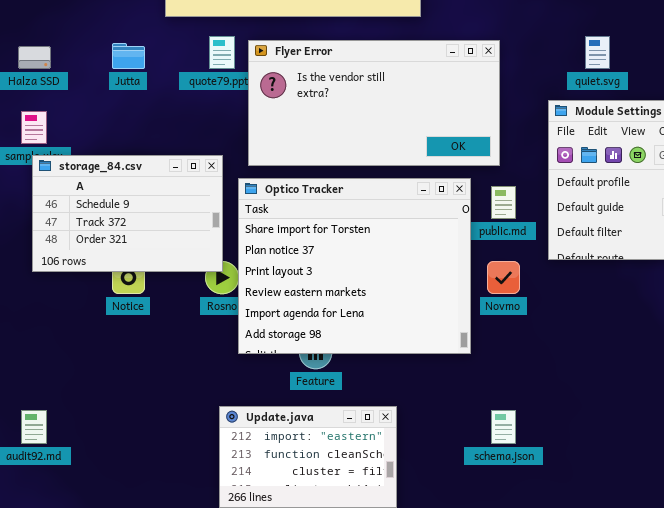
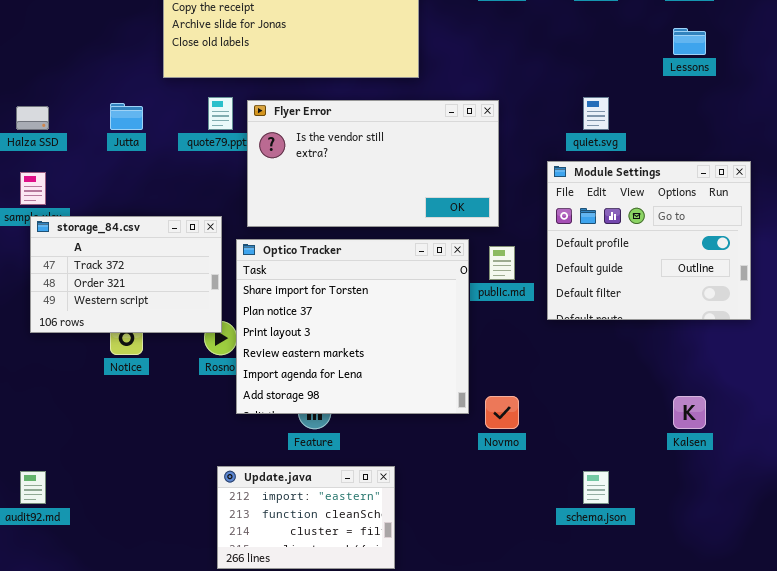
storage_84.csv: [32,155,223,272] -> [30,216,222,333], scrolled down 1 row
Novmo: [487,261,520,294] -> [485,396,519,429], moved
schema.json: [491,410,516,444] -> [583,471,609,504], moved

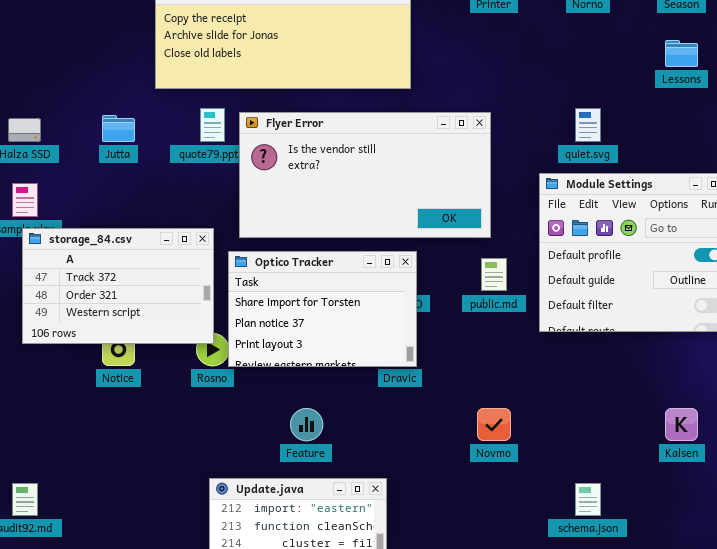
Optico Tracker: [236,239,469,414] -> [228,251,417,367], resized

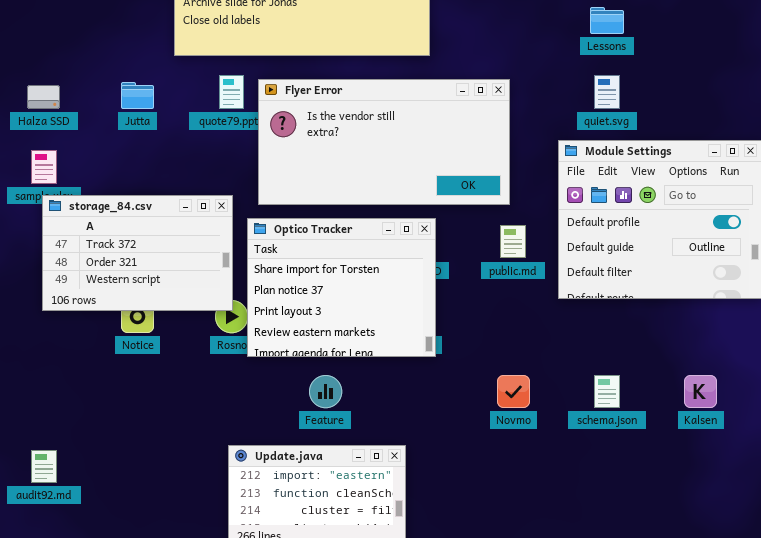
Lessons: [665,40,698,67] -> [590,7,624,34], moved
Optico Tracker: [228,251,417,367] -> [247,218,436,357], resized
schema.json: [575,483,601,516] -> [594,375,620,408], moved

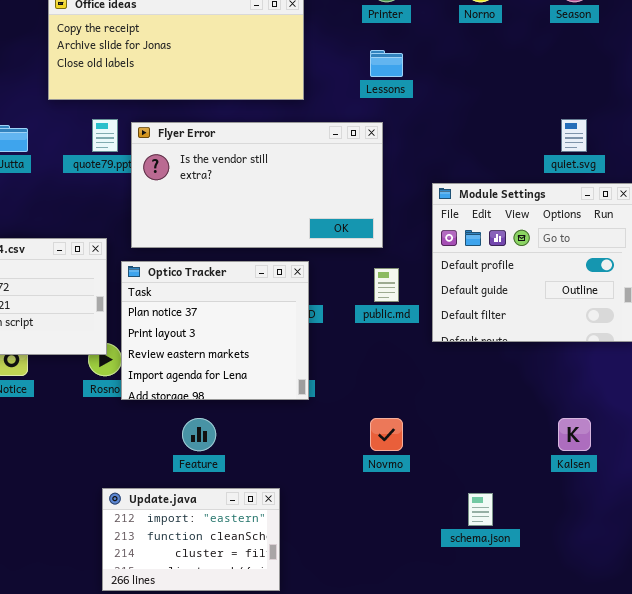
Lessons: [590,7,624,34] -> [370,50,403,77], moved
quiet.svg: [594,75,620,109] -> [561,119,587,152], moved
Optico Tracker: [247,218,436,357] -> [121,261,309,400], scrolled down 1 row
schema.json: [594,375,620,408] -> [468,493,493,526], moved

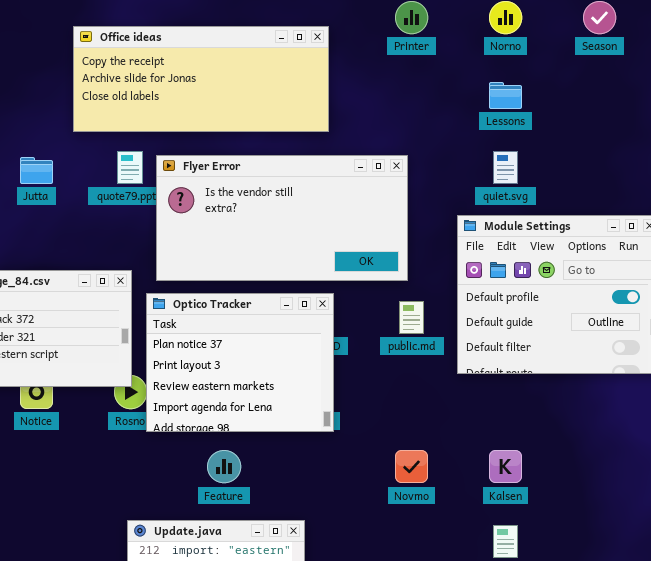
Lessons: [370,50,403,77] -> [489,82,522,109], moved
quiet.svg: [561,119,587,152] -> [493,151,518,184], moved
Kalsen: [558,418,591,451] -> [489,450,522,483], moved

